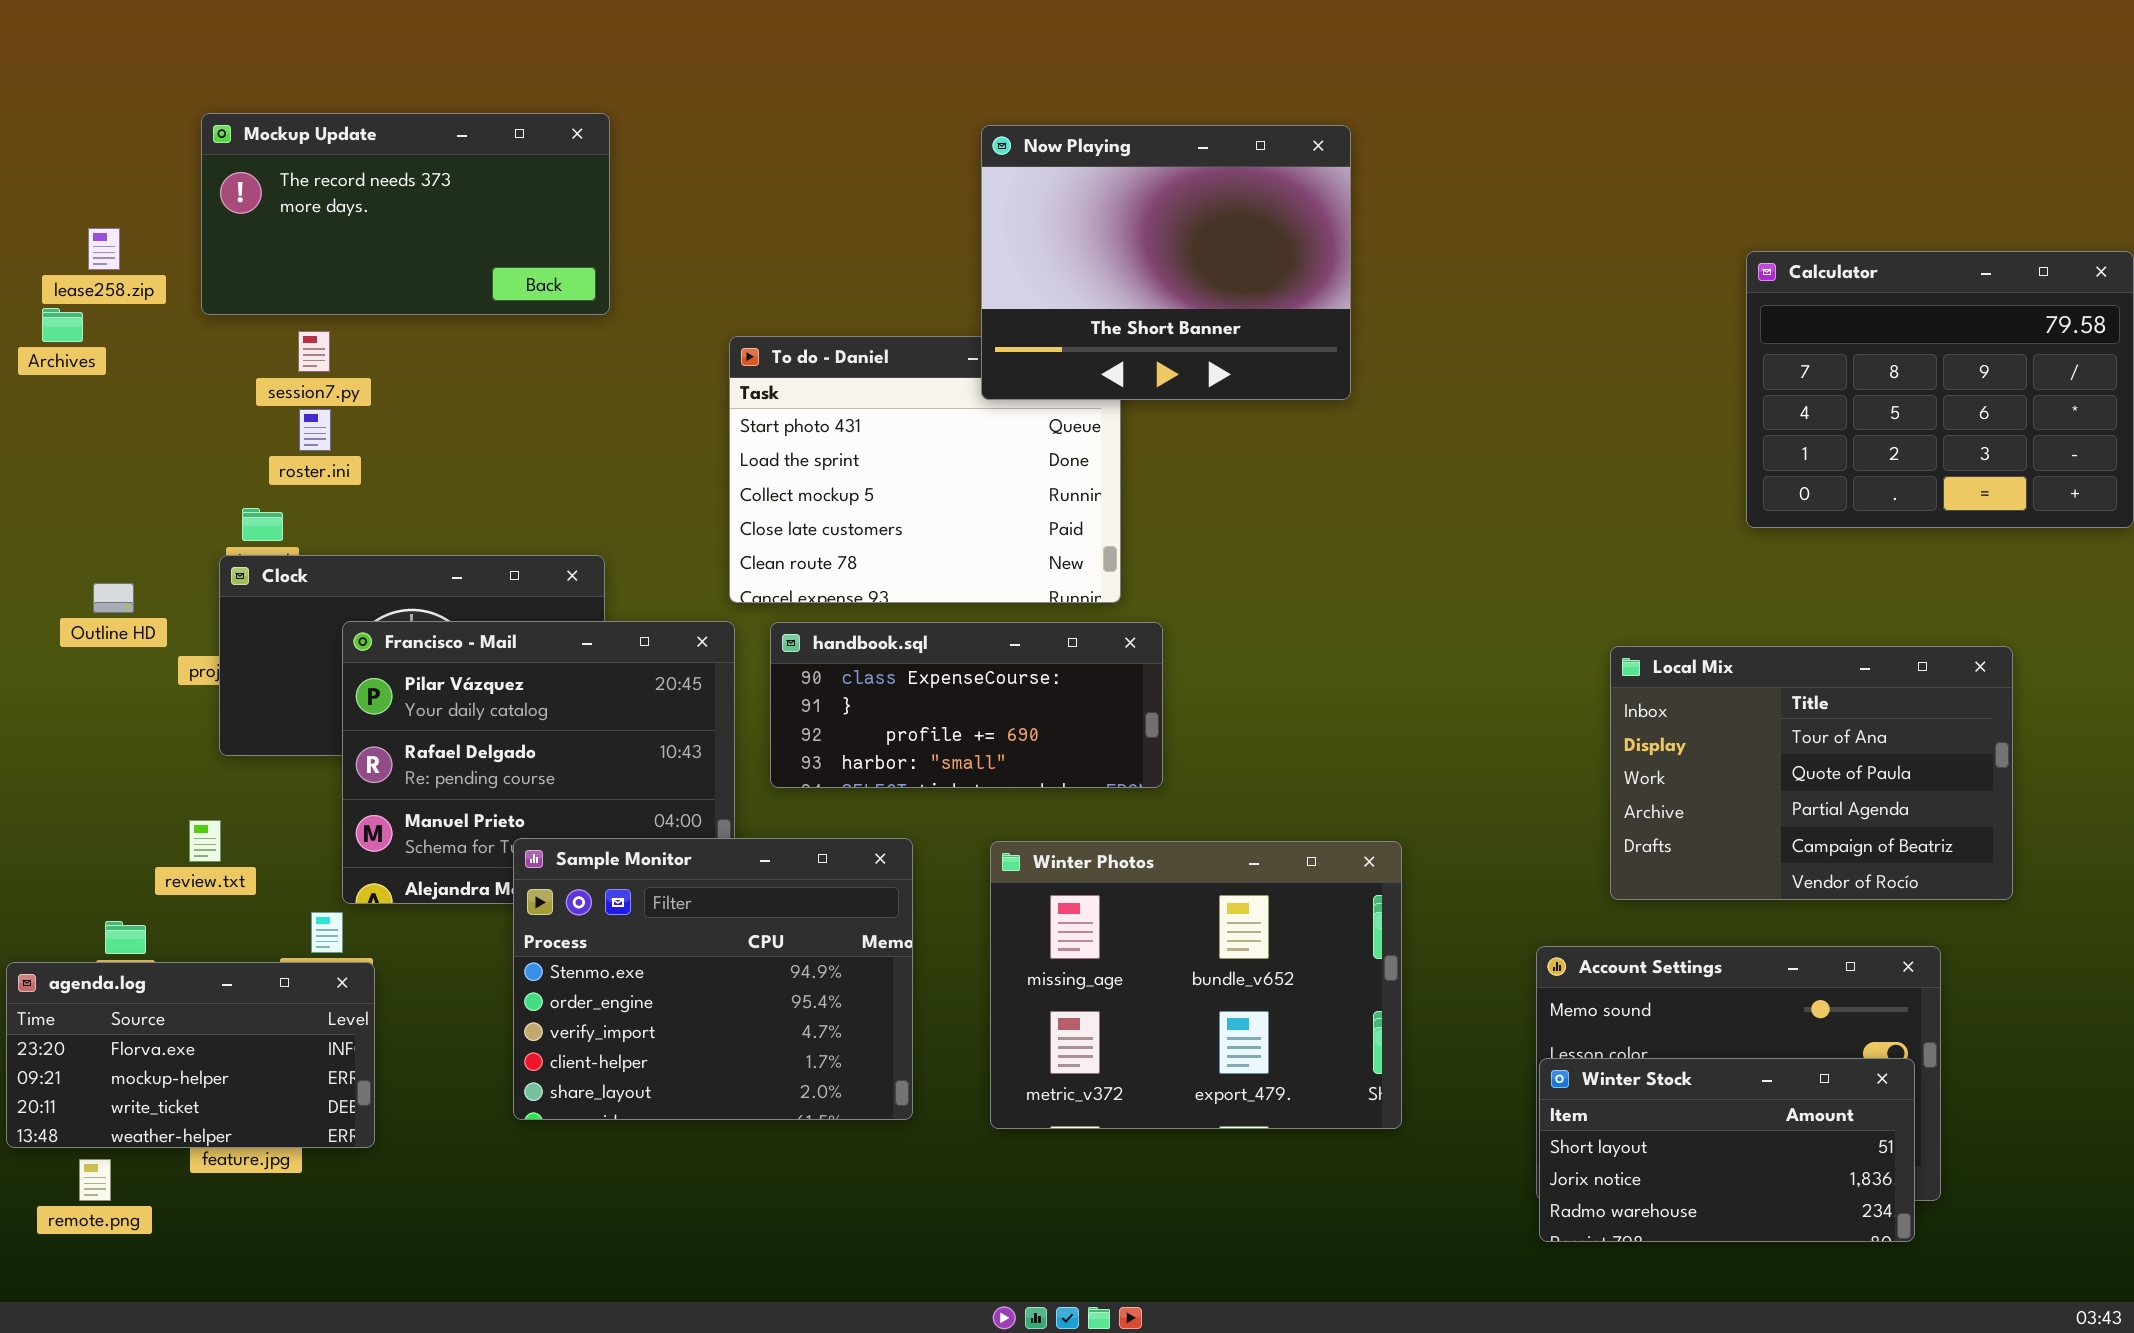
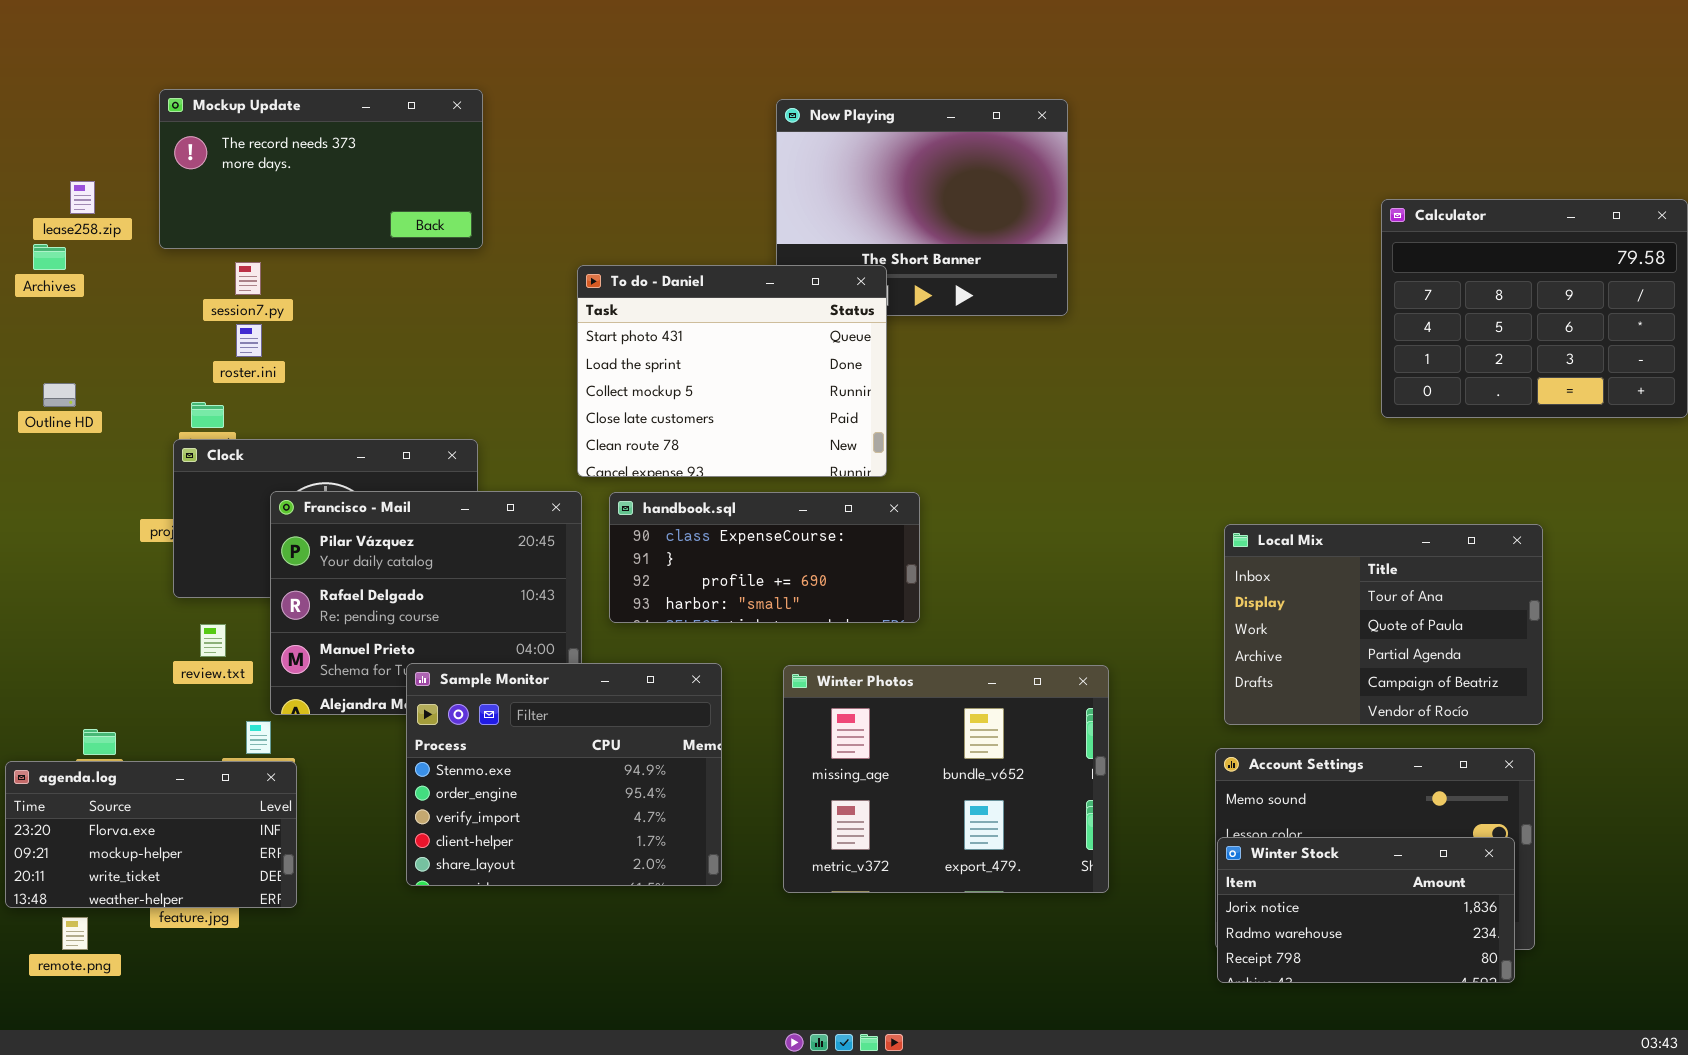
To do - Daniel: [729,336,1121,603] -> [577,265,887,477], raised
Outline HD: [93,583,134,613] -> [43,383,76,407], moved
Local Mix: [1610,646,2013,900] -> [1224,524,1543,725], moved
review.txt: [189,820,221,862] -> [200,624,226,657], moved
Winter Stock: [1539,1058,1915,1242] -> [1217,837,1515,983], scrolled down 1 row

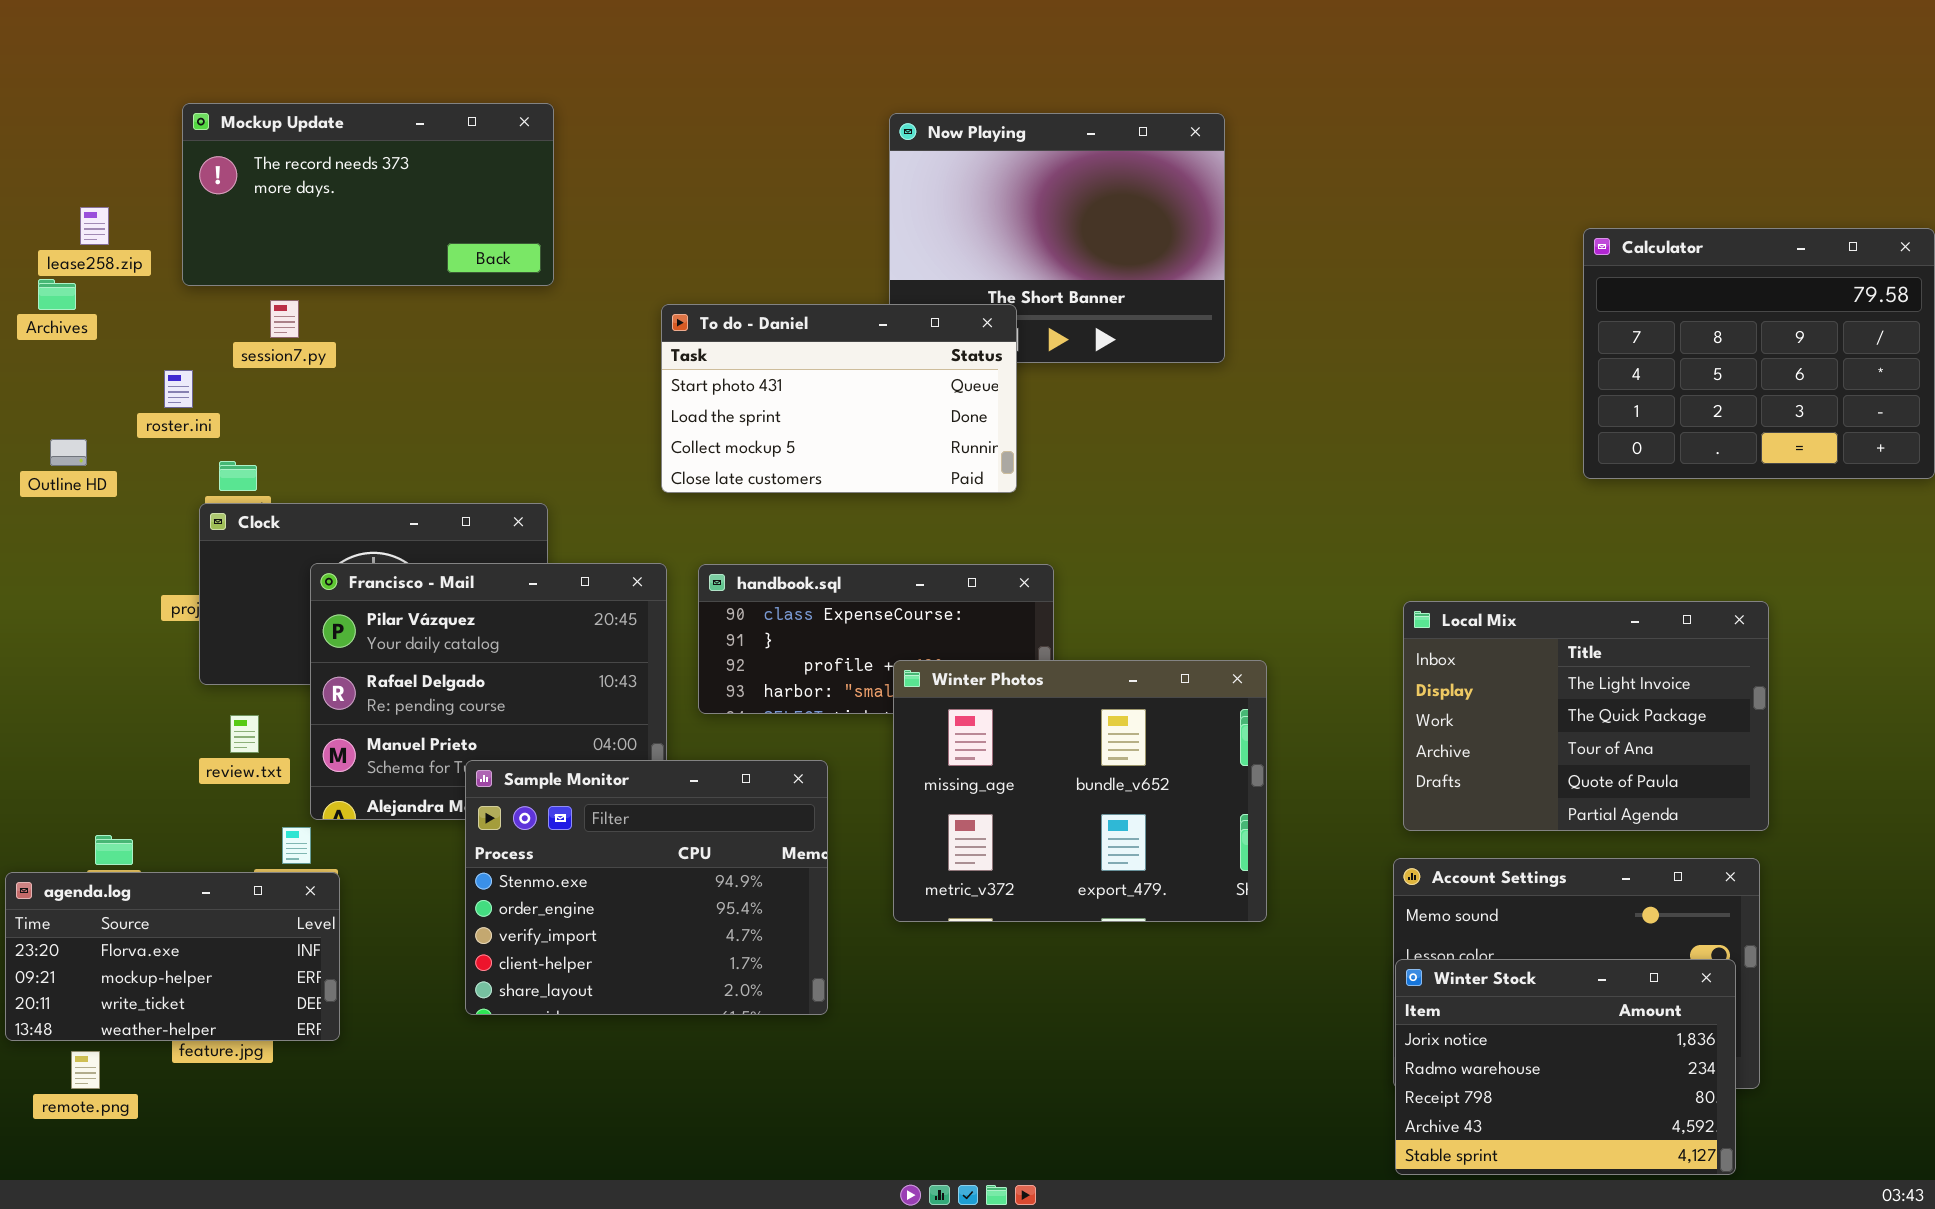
To do - Daniel: [577,265,887,477] -> [661,304,1017,493], resized
roster.ini: [236,324,262,357] -> [164,370,193,408], moved
Local Mix: [1224,524,1543,725] -> [1403,601,1769,831], scrolled up 2 rows
Winter Photos: [783,665,1109,893] -> [893,660,1267,922], moved
Winter Stock: [1217,837,1515,983] -> [1395,959,1736,1175], resized

